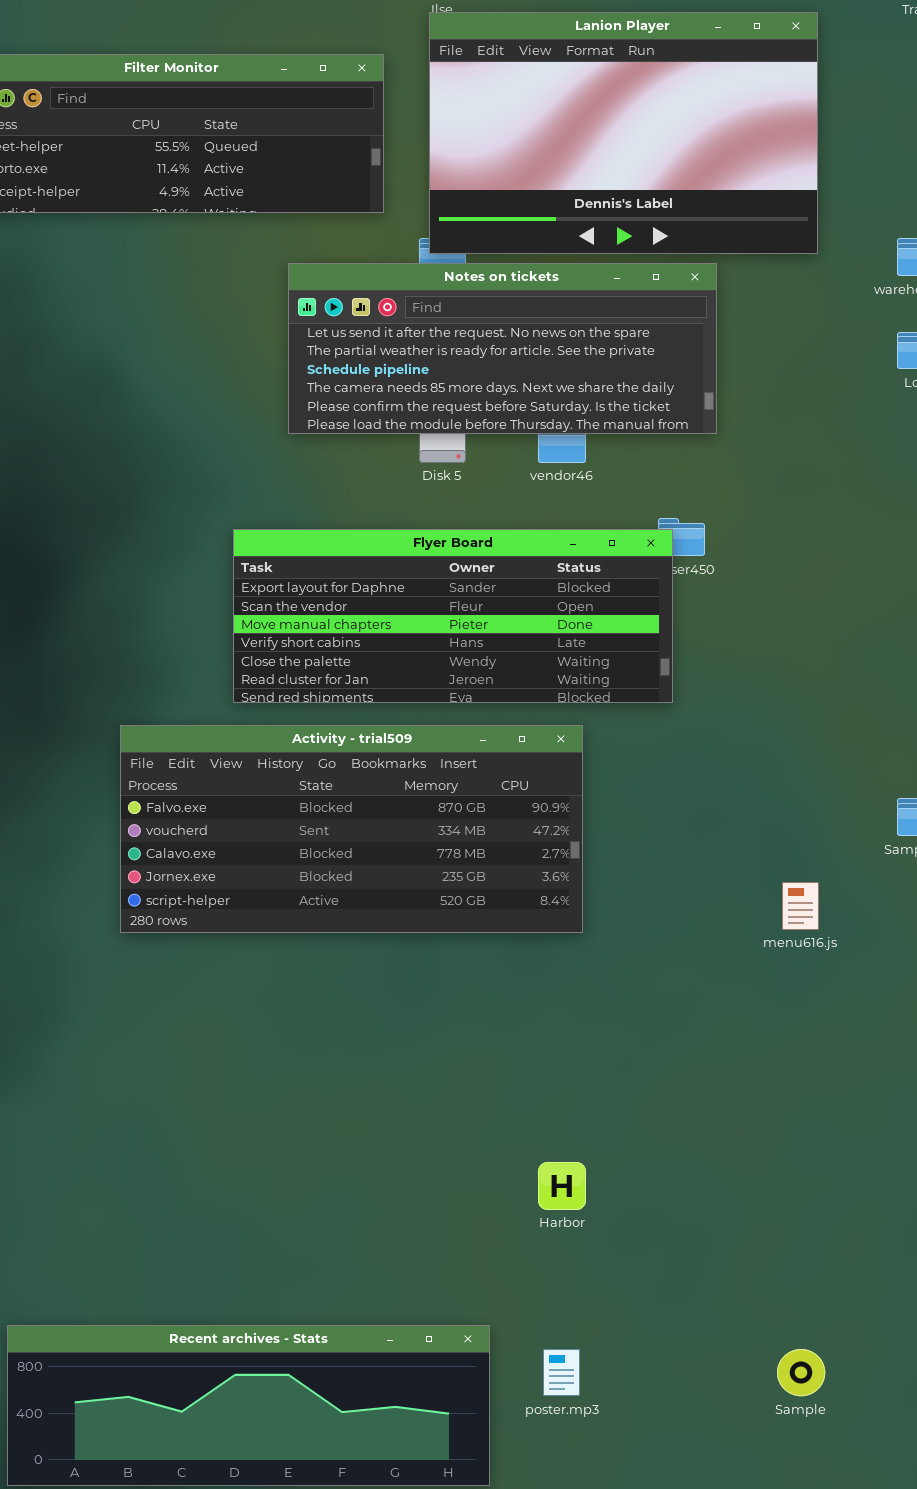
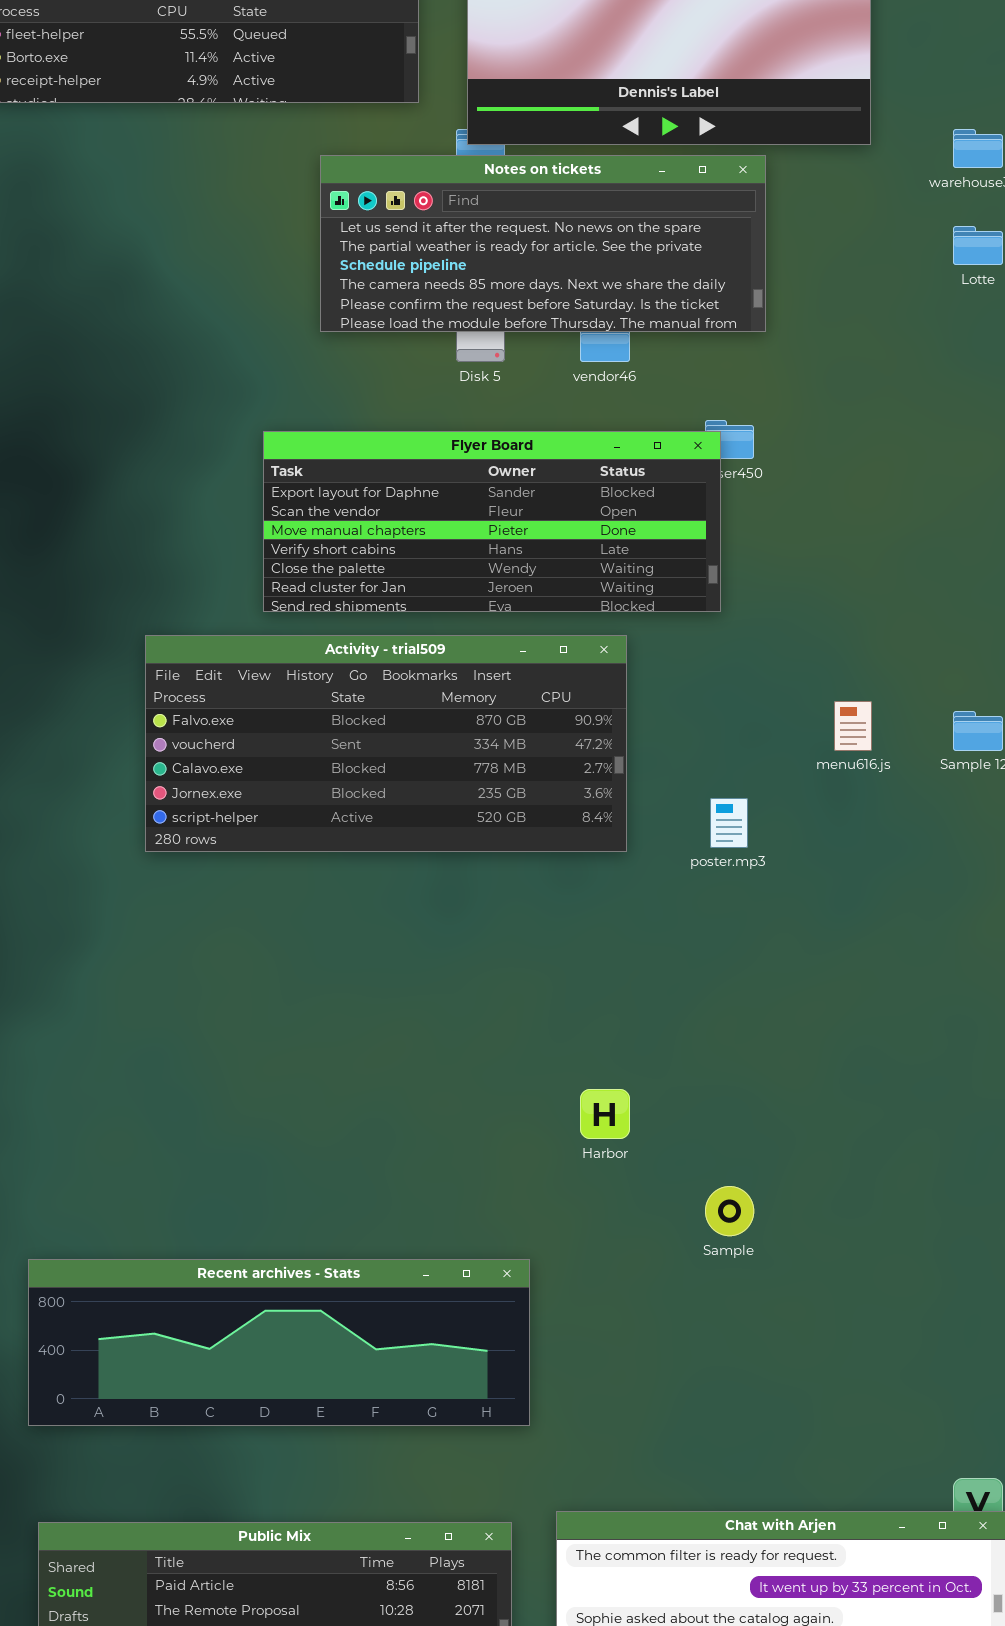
menu616.js: [782,882,819,930] -> [834,701,872,751], moved
poster.mp3: [543,1349,580,1396] -> [710,798,748,848], moved
Sample: [777,1349,825,1396] -> [705,1186,754,1236], moved

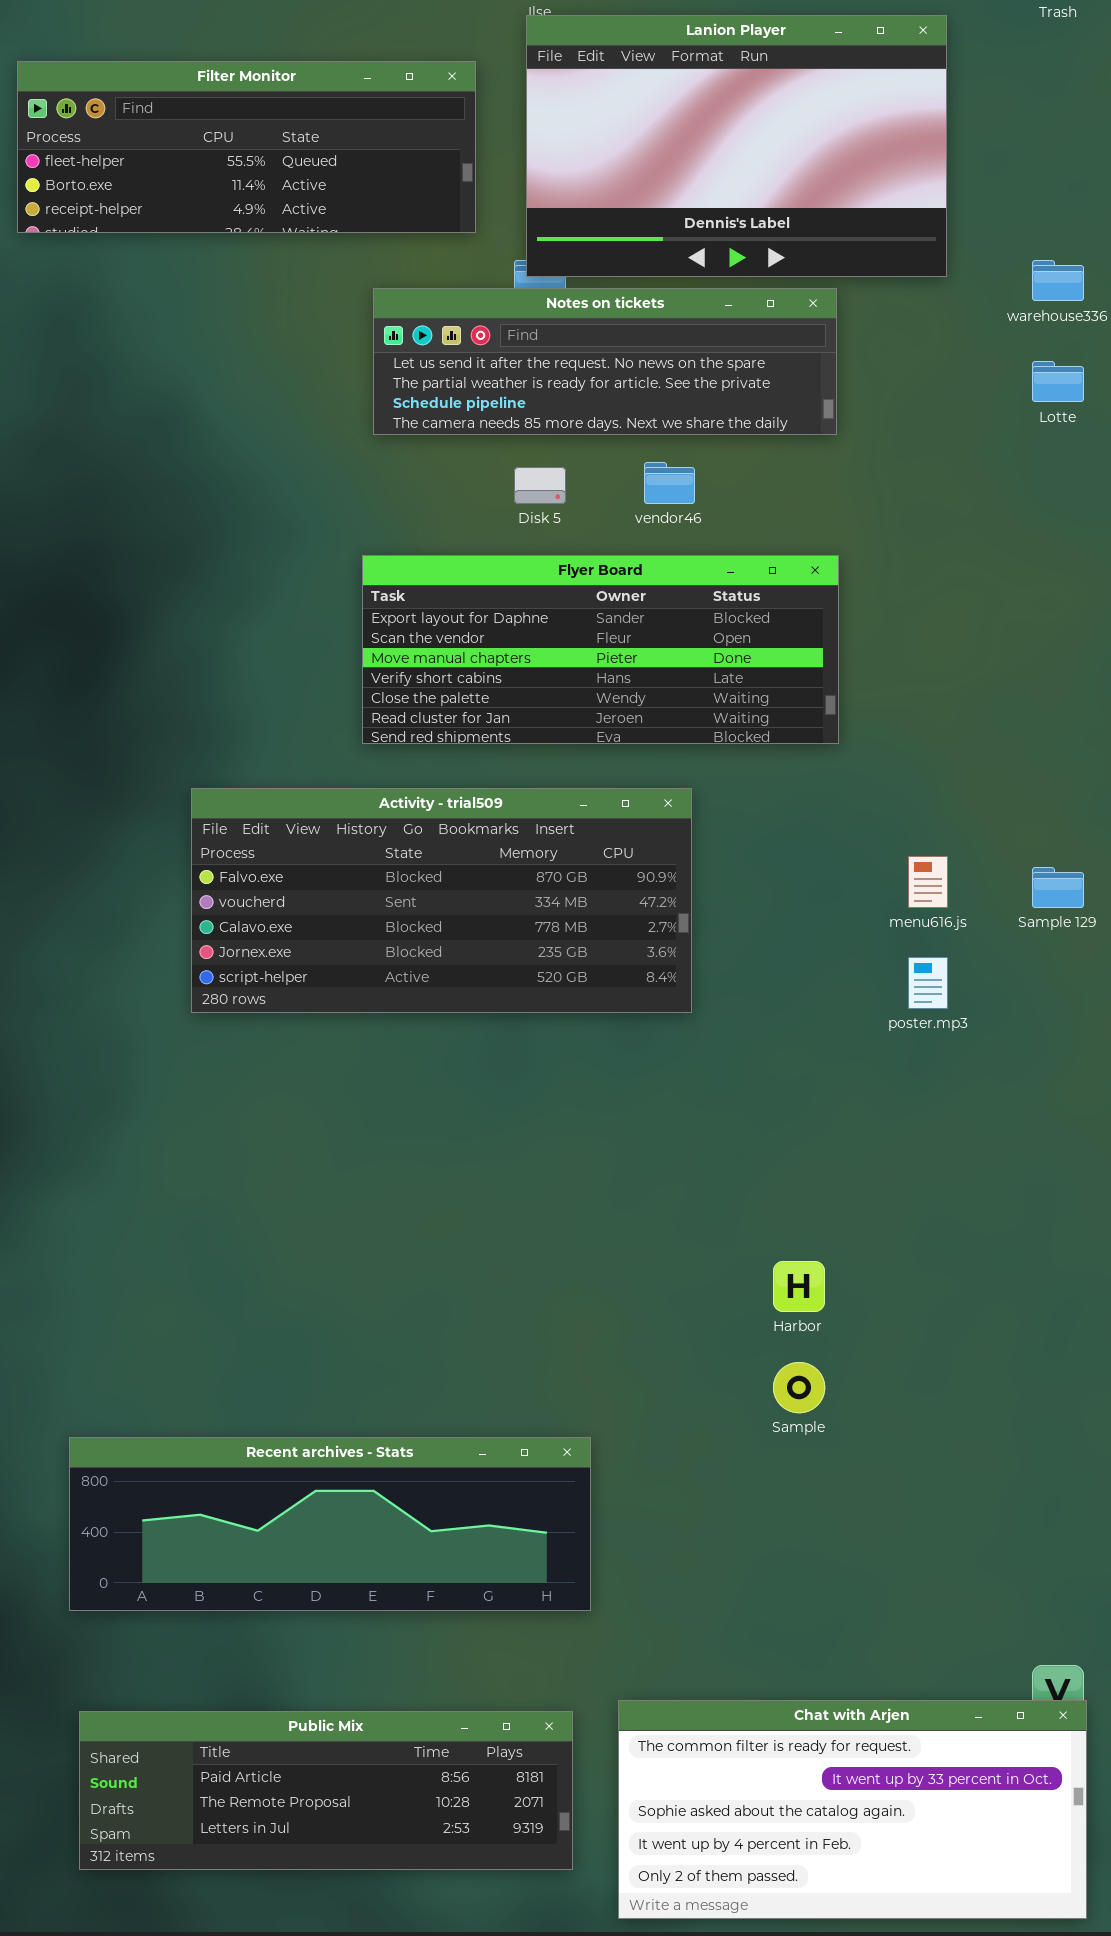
Notes on tickets: [320,155,766,332] -> [373,288,837,435], resized
Flyer Board: [263,431,721,612] -> [362,555,839,744], moved
poster.mp3: [710,798,748,848] -> [908,957,948,1009], moved
Harbor: [580,1089,630,1139] -> [773,1261,825,1312], moved

